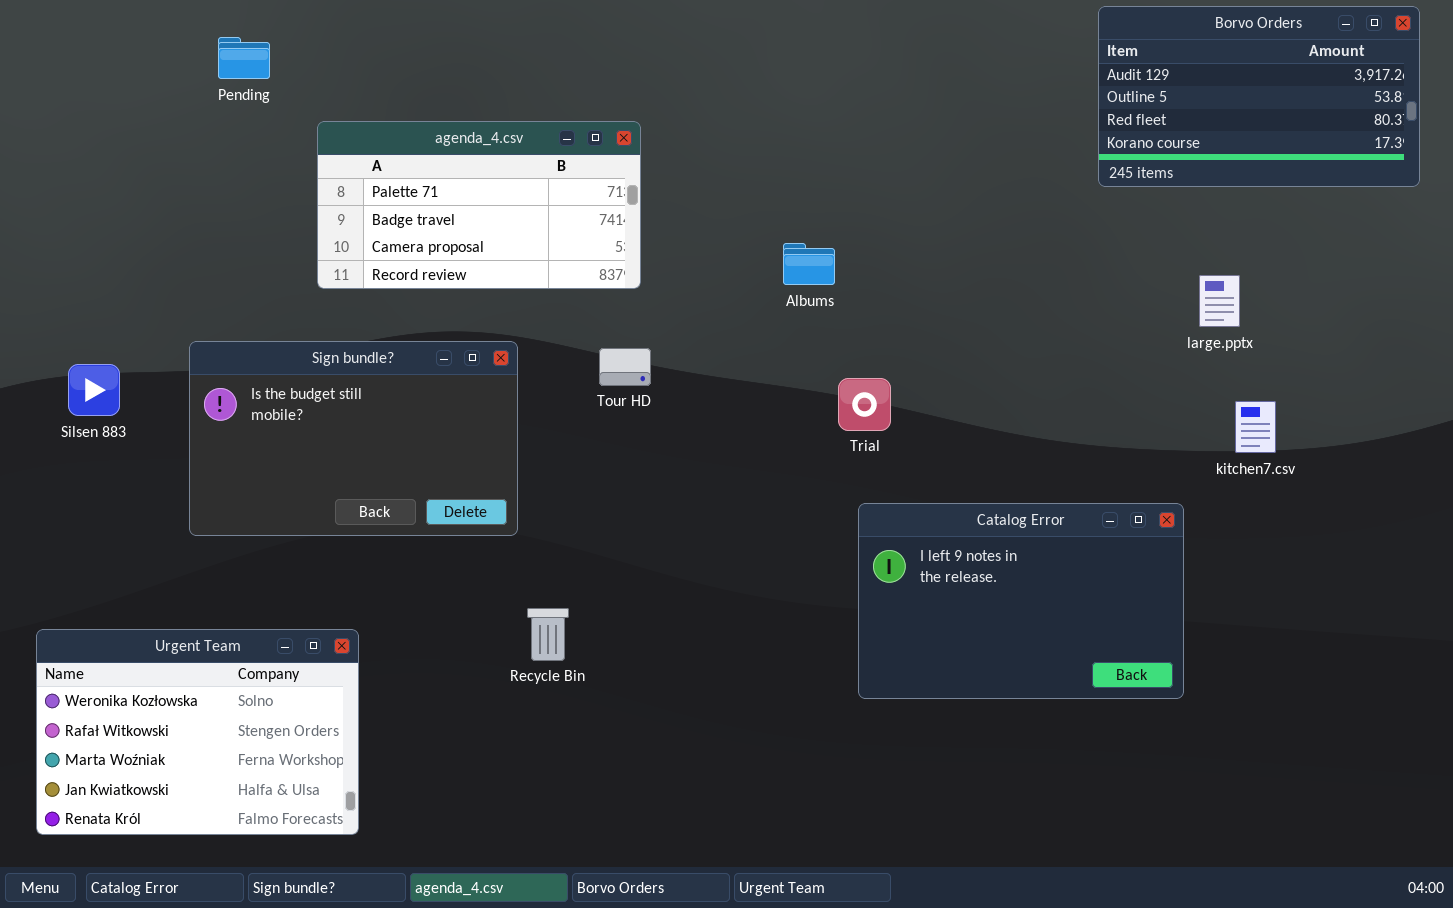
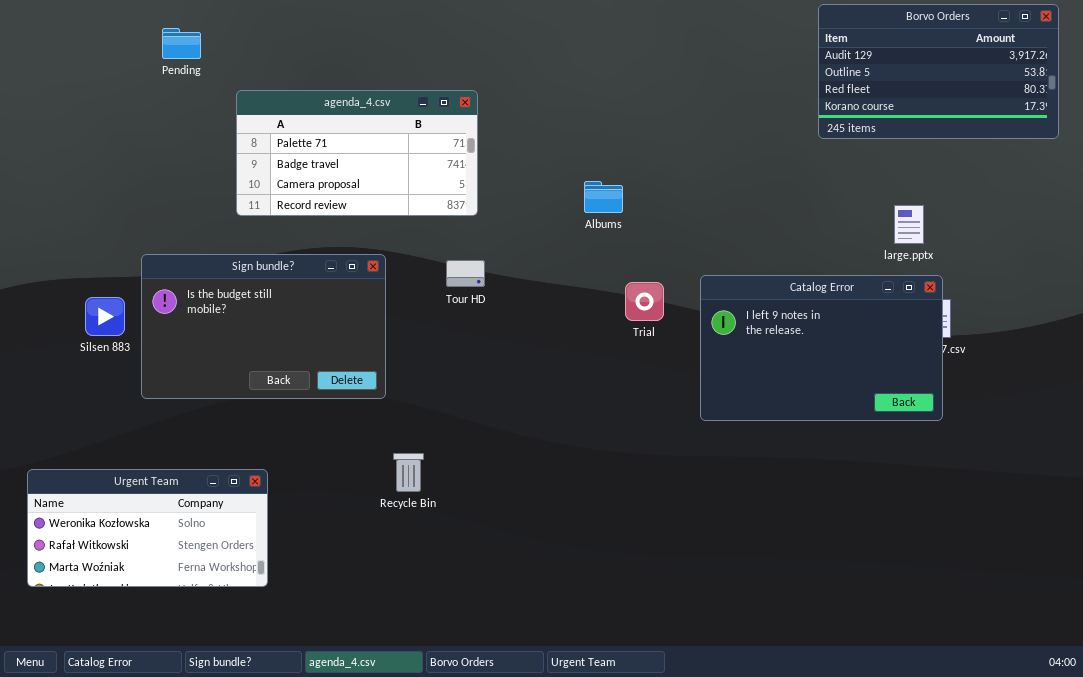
Silsen 883: [68,364,120,416] -> [85,297,125,336], moved
Catalog Error: [858,503,1184,699] -> [700,275,943,421], moved
Urgent Team: [36,629,359,835] -> [27,469,268,587], resized

